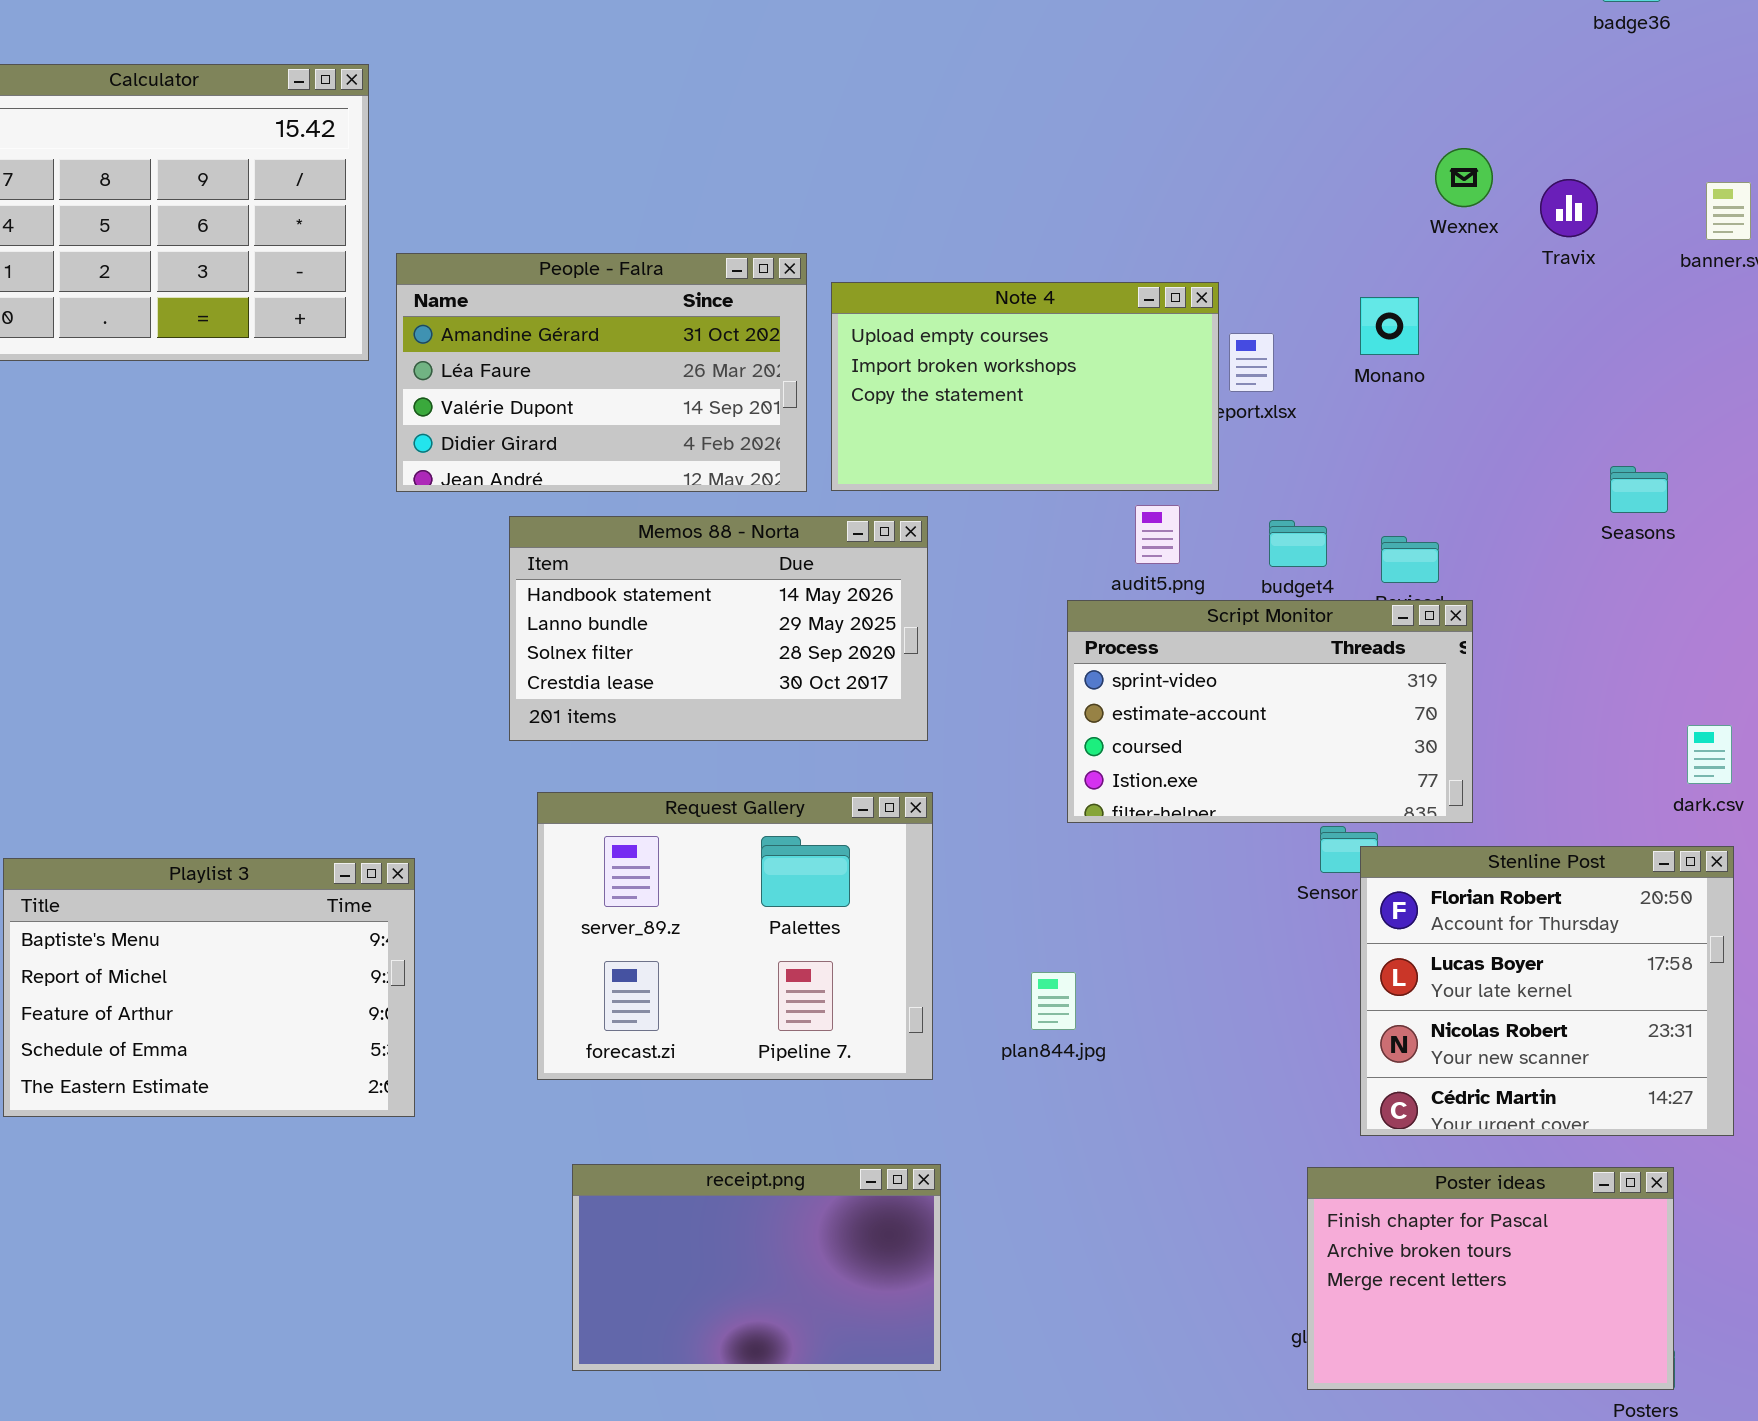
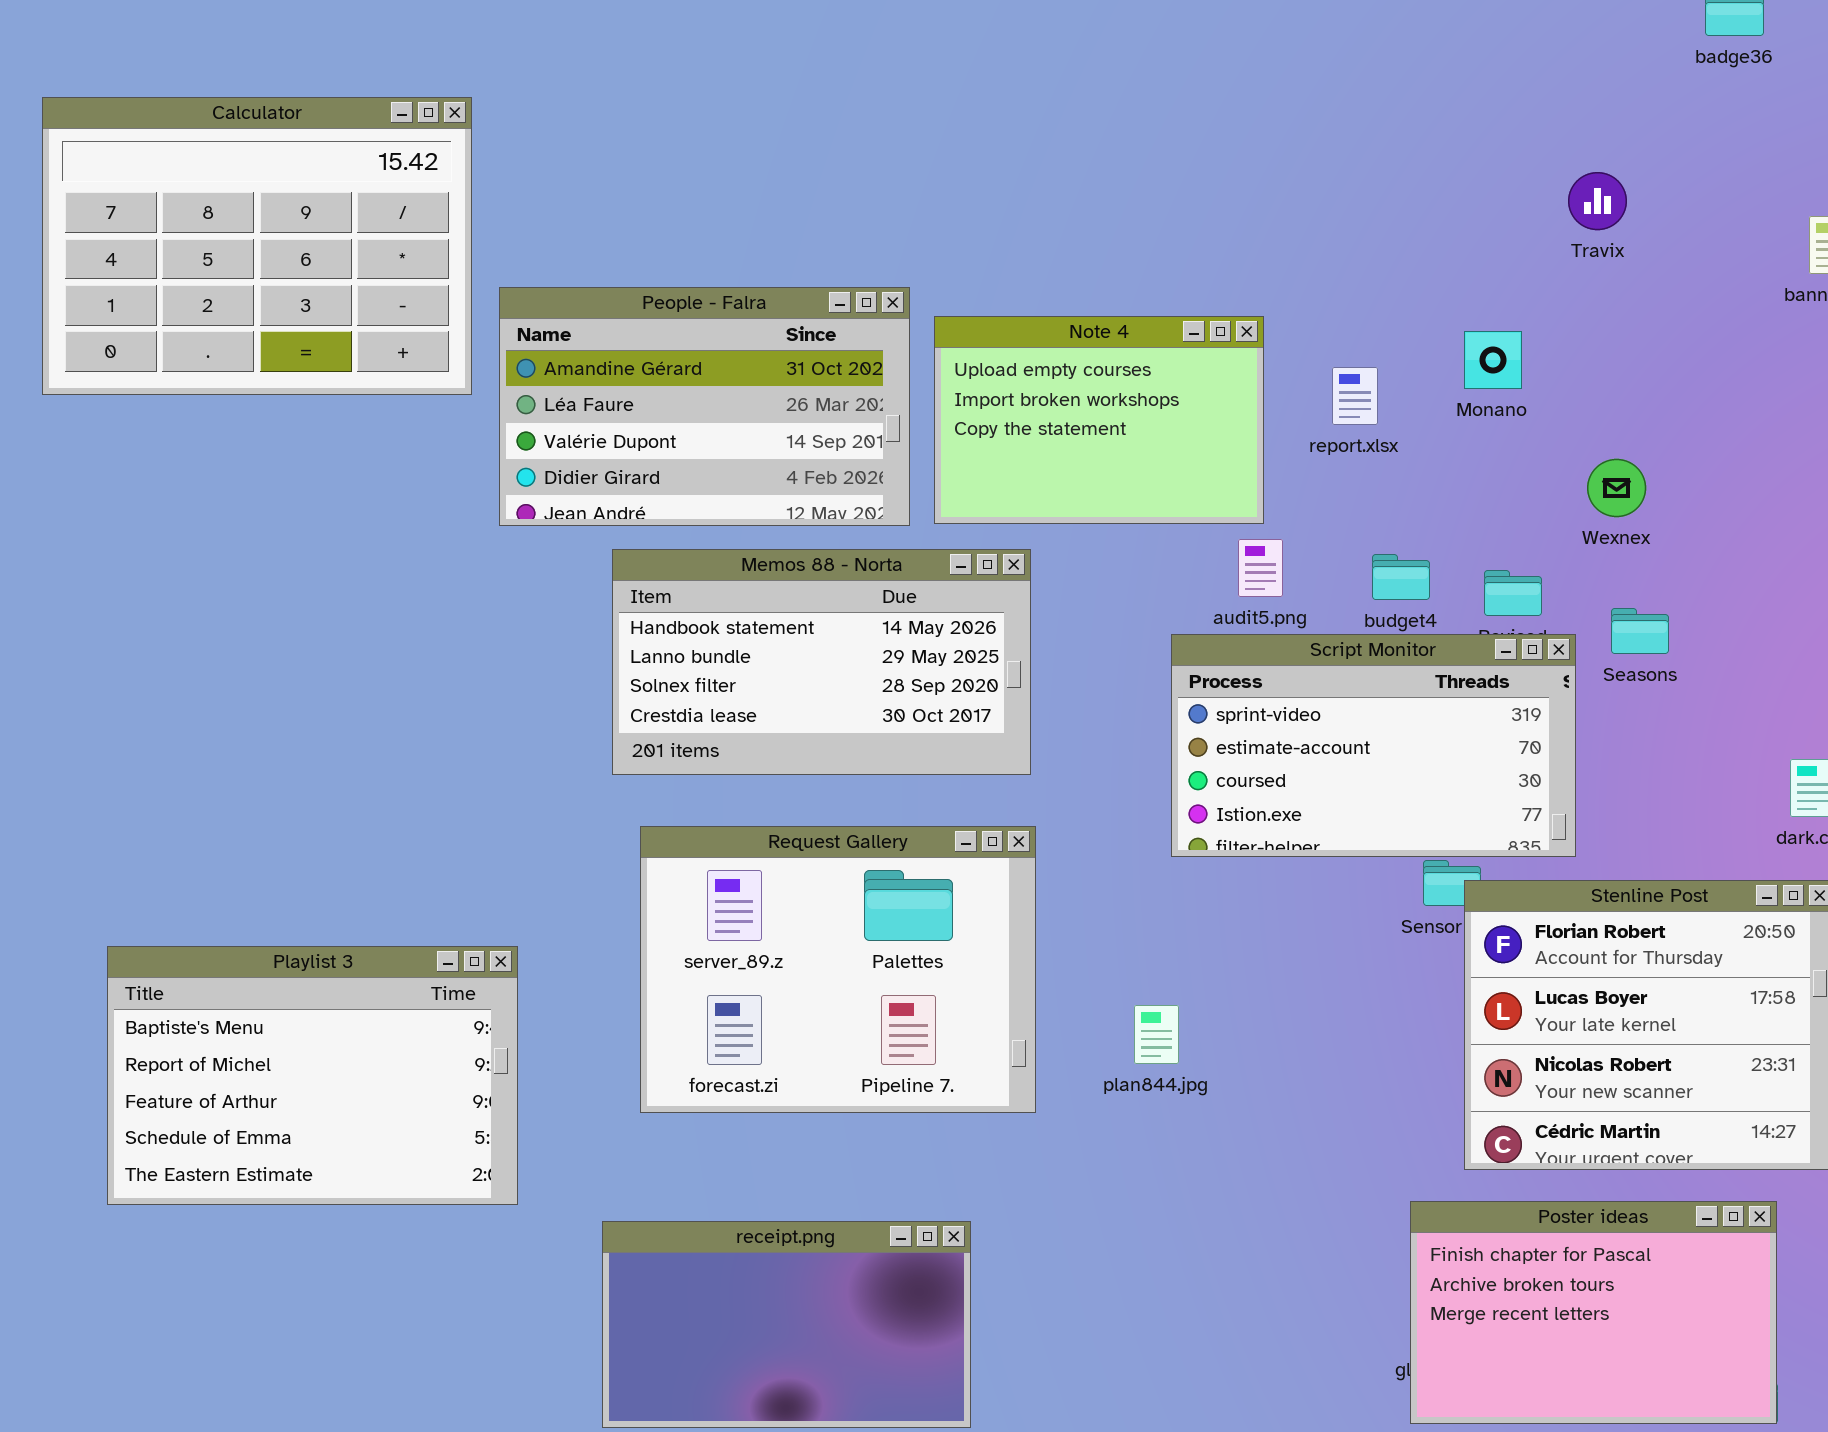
Wexnex: [1435,148,1493,207] -> [1587,459,1646,517], moved
Travix: [1540,179,1598,237] -> [1568,172,1627,230], moved
Note 4: [831,282,1219,491] -> [934,316,1264,524], resized
Seasons: [1610,466,1668,513] -> [1611,608,1669,654], moved
Playlist 3: [3,858,415,1117] -> [107,946,518,1205], moved
receipt.png: [572,1164,941,1371] -> [602,1221,971,1428], moved

